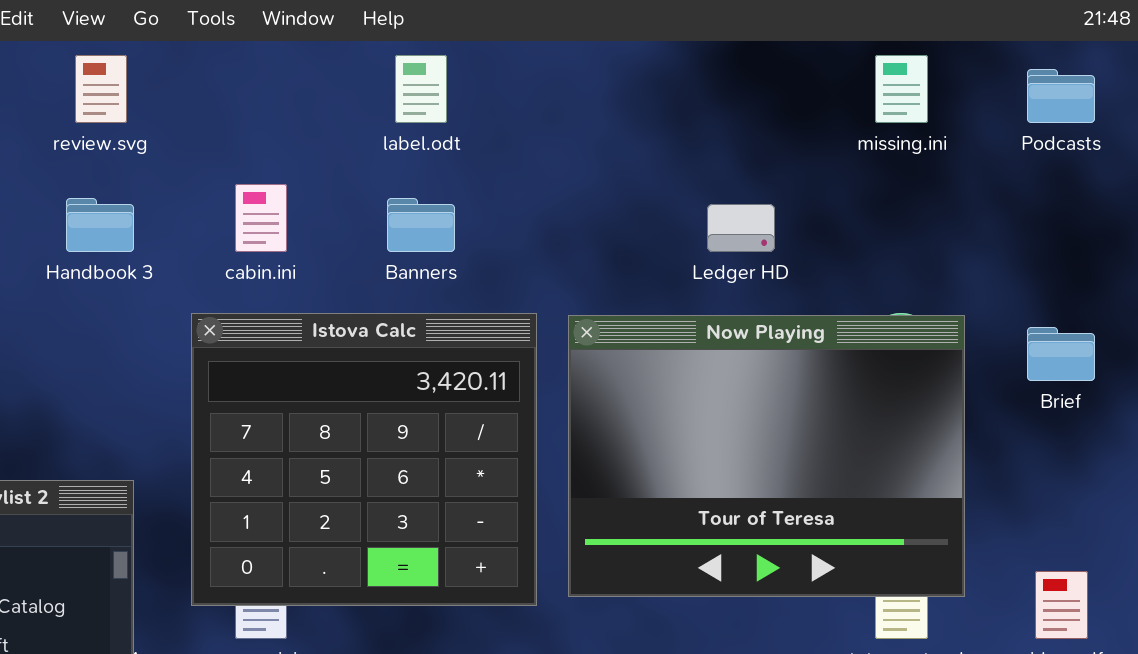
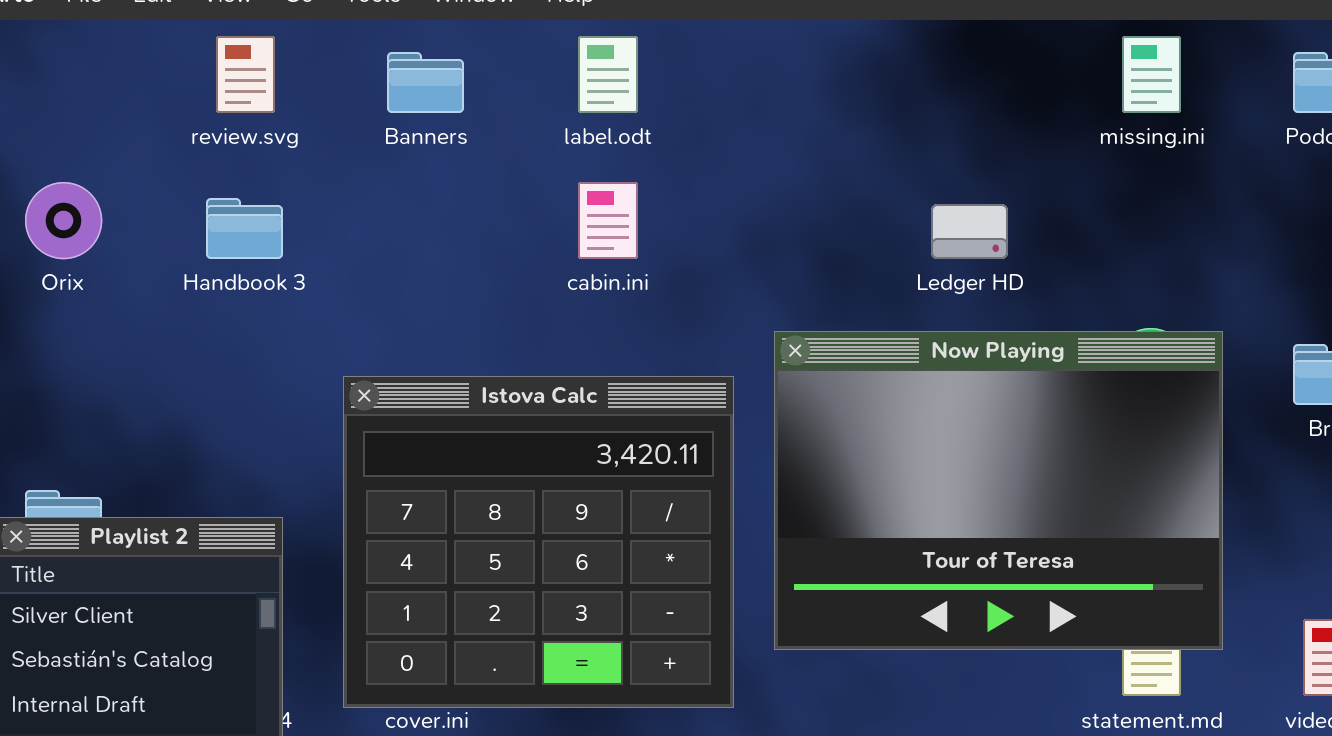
cabin.ini: [235,184,287,252] -> [578,182,638,259], moved
Banners: [387,198,455,252] -> [387,52,464,113], moved
Istova Calc: [191,313,537,606] -> [343,376,734,708], moved

